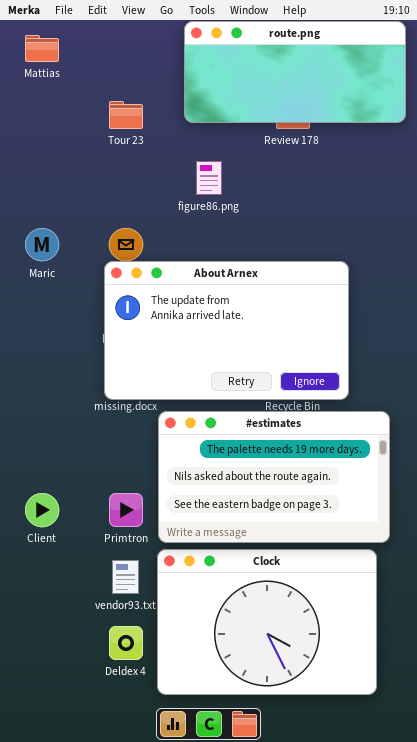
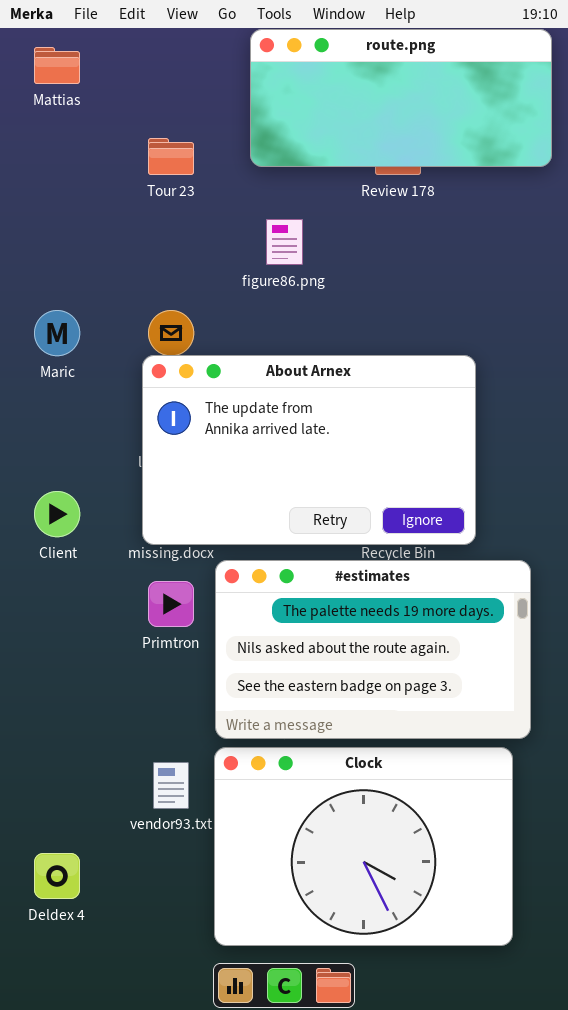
Client: [25,493,59,527] -> [34,491,80,537], moved
Primtron: [109,493,143,527] -> [148,581,194,627], moved
Deldex 4: [109,626,143,660] -> [34,853,80,899], moved

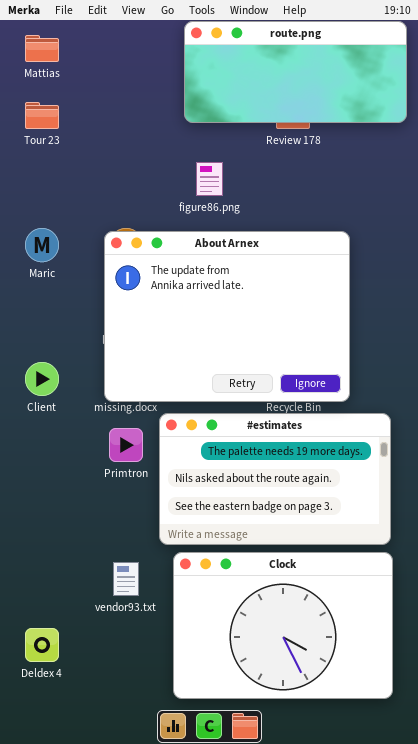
Tour 23: [148,138,194,175] -> [25,102,59,129], moved
About Arnex: [142,355,476,545] -> [104,231,350,402], resized
Clock: [214,747,513,946] -> [173,552,393,699], moved

